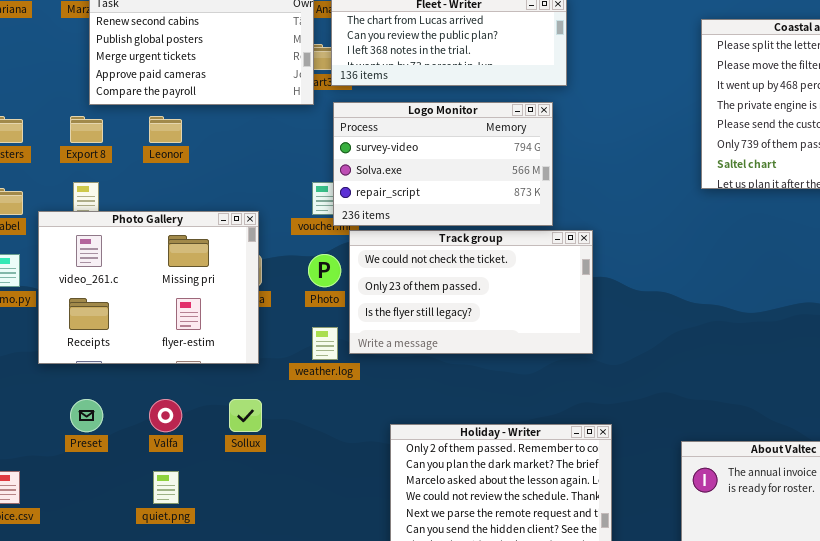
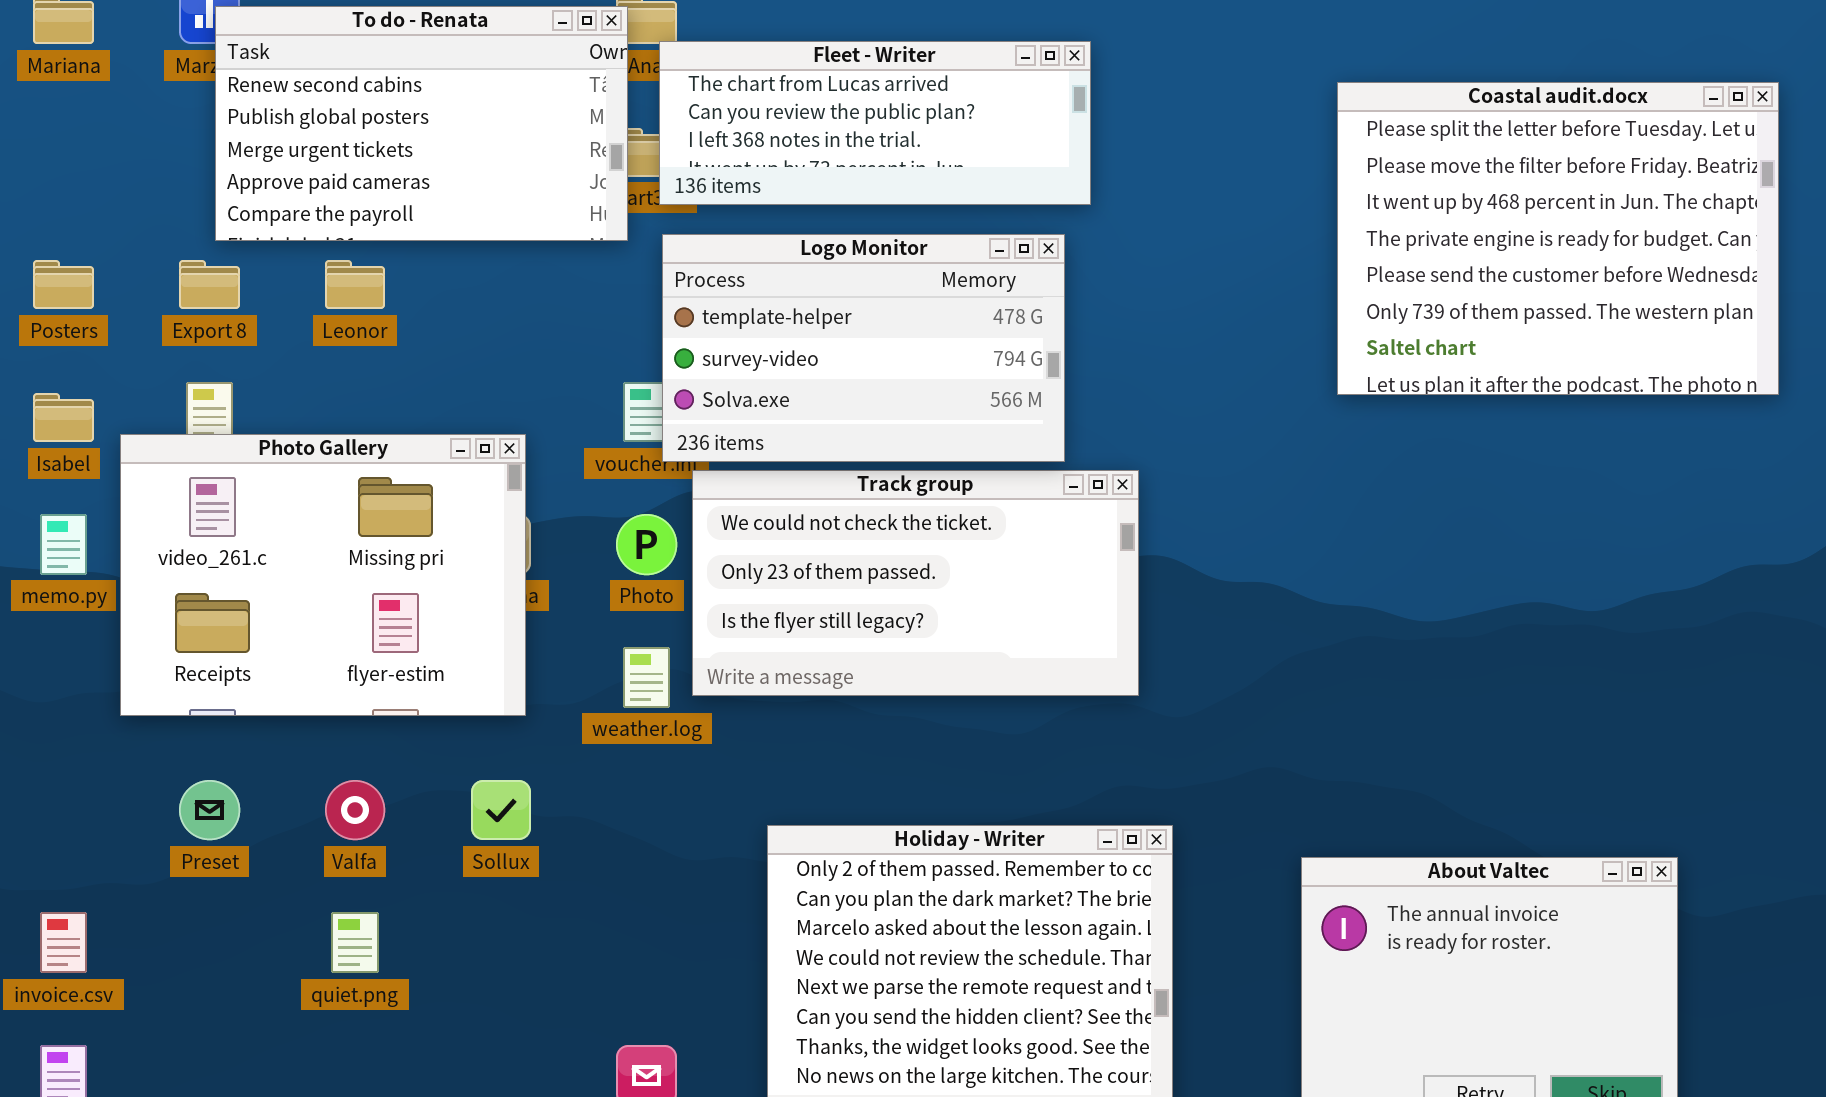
Logo Monitor: [333,102,553,226] -> [662,234,1065,462], scrolled up 1 row

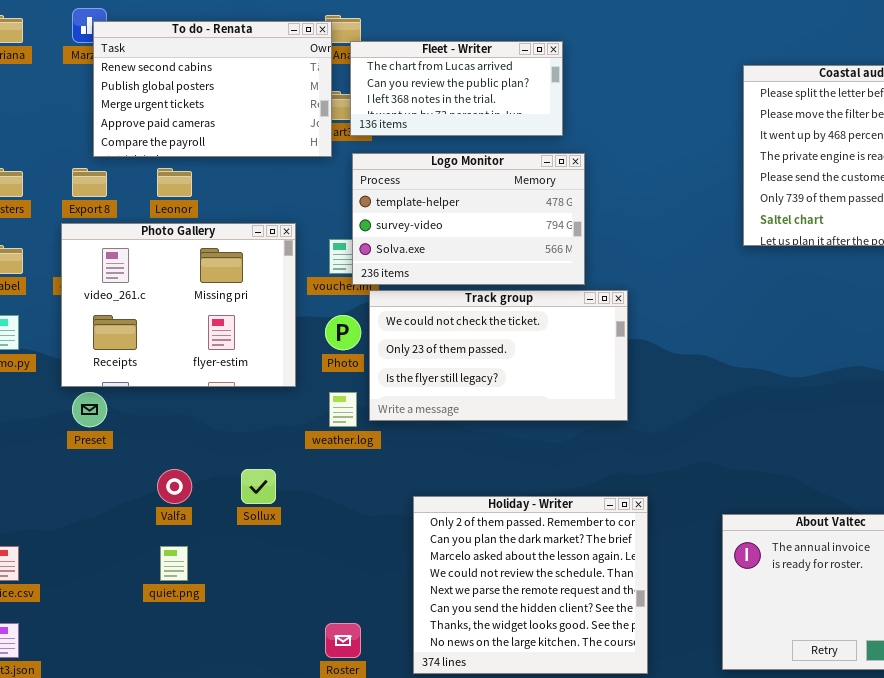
Fleet - Writer: [659,41,1091,205] -> [350,41,563,136], resized
Photo Gallery: [120,434,526,716] -> [61,223,296,387], moved
Preset: [179,780,240,840] -> [72,392,107,427], moved

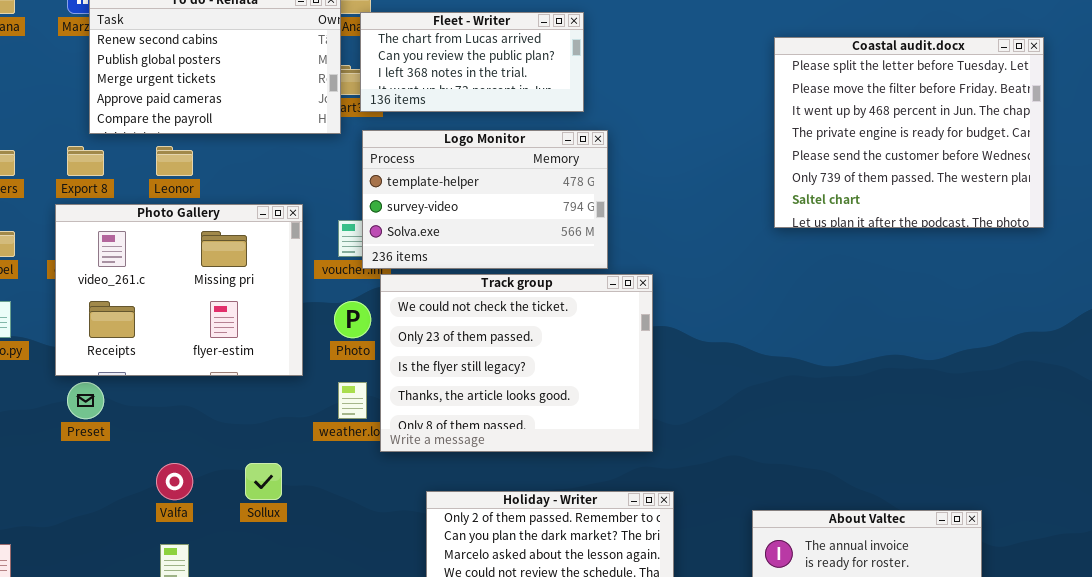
Track group: [369,290,628,421] -> [380,274,653,452], resized

